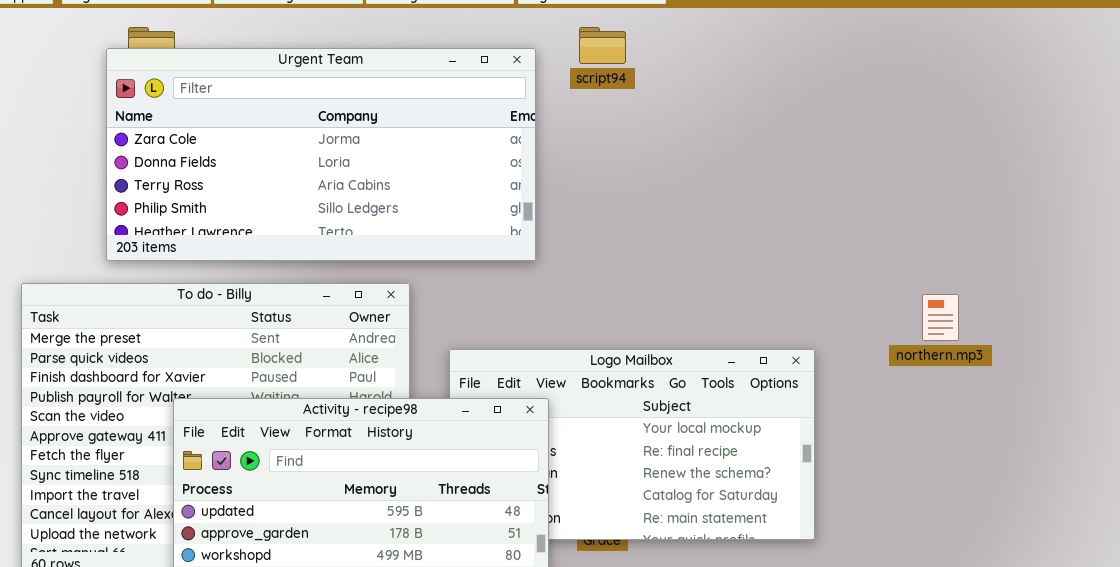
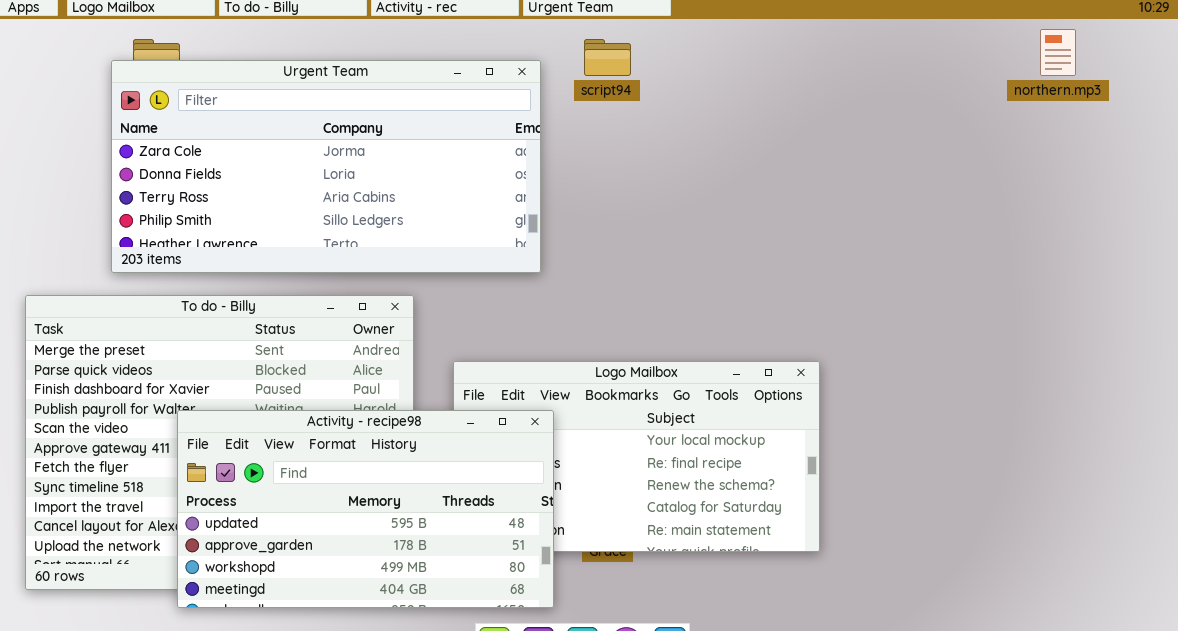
northern.mp3: [922,294,959,341] -> [1040,29,1076,76], moved

